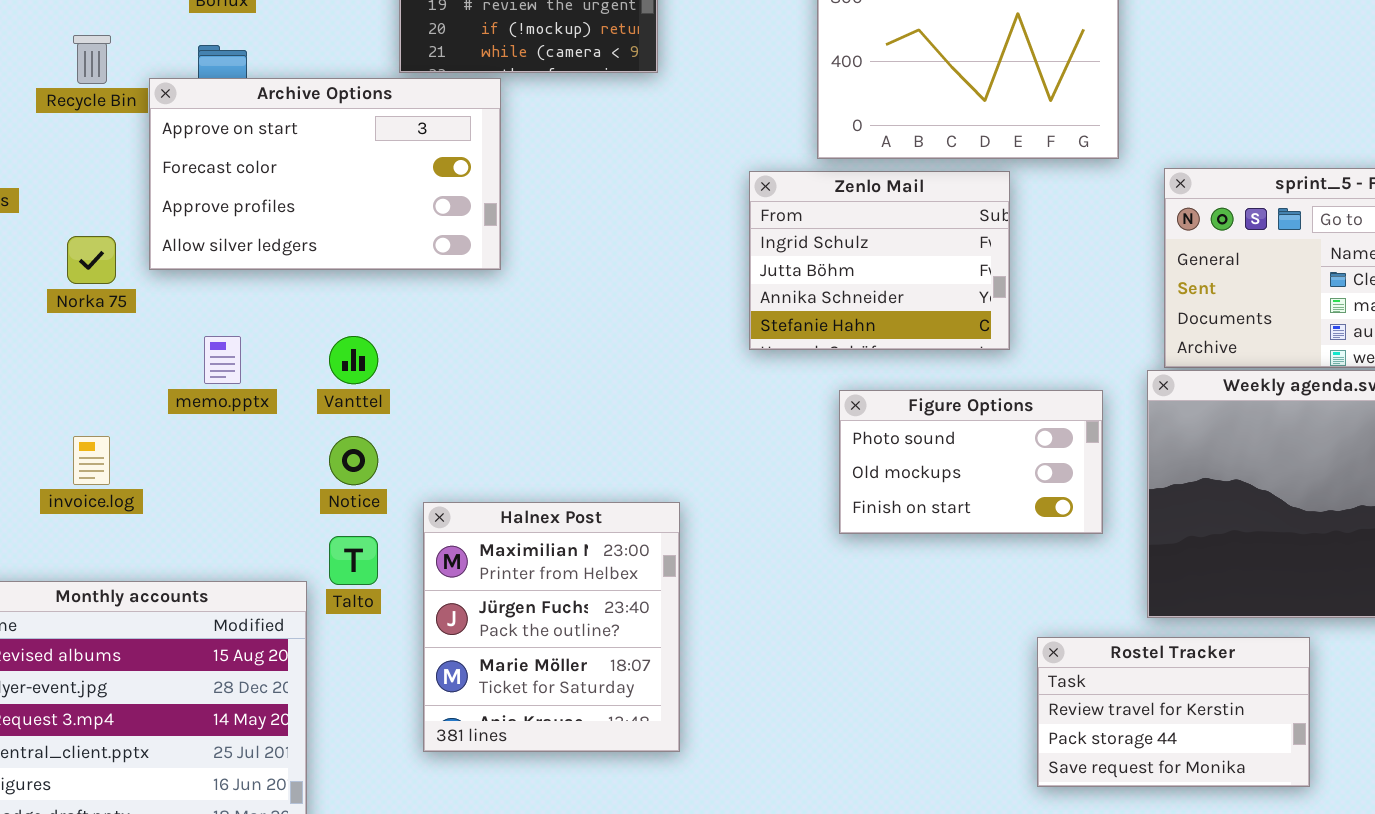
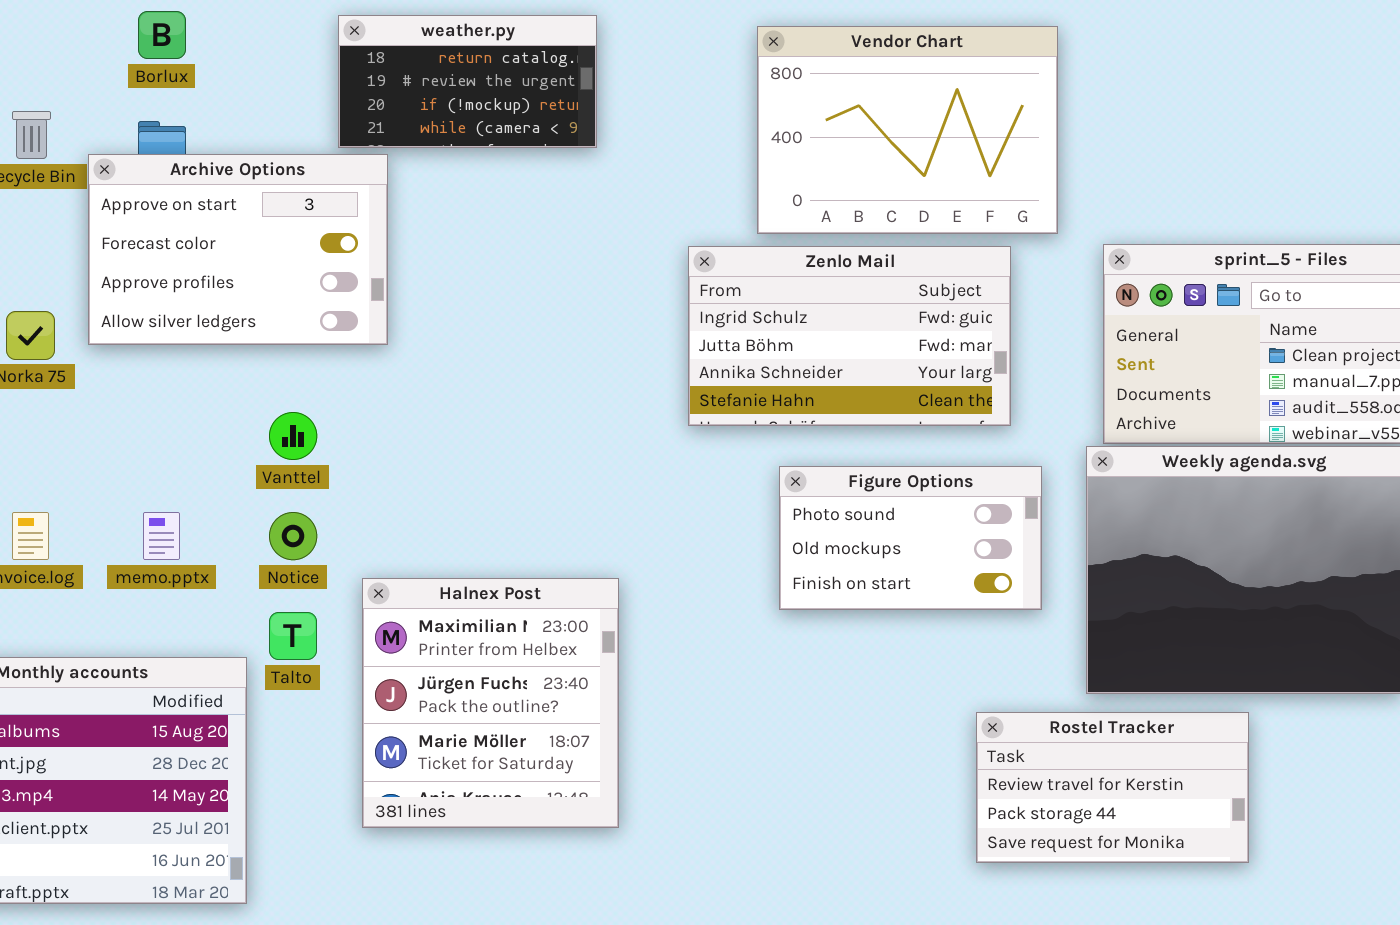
Archive Options: [149,78,501,270] -> [88,154,388,345], resized
Zenlo Mail: [749,171,1010,350] -> [688,246,1011,426], resized
memo.pptx: [204,336,241,384] -> [143,512,180,560], moved

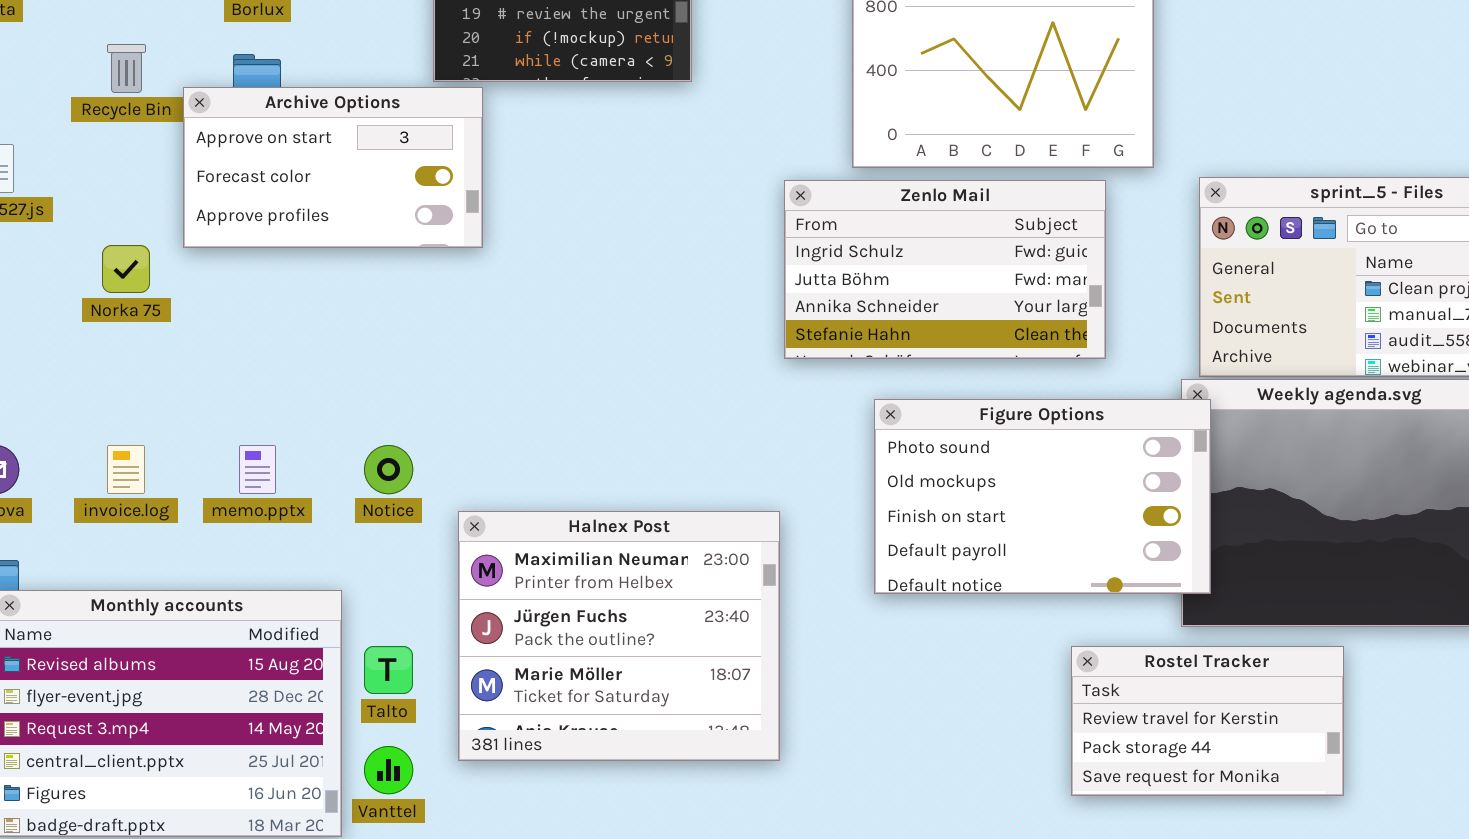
Archive Options: [88,154,388,345] -> [183,87,483,248], resized
Vanttel: [269,412,317,460] -> [364,746,413,794], moved
Figure Options: [779,466,1042,610] -> [874,399,1211,594], resized
Halnex Post: [362,578,619,828] -> [458,511,780,761], resized
Talto: [269,612,317,660] -> [364,646,413,694], moved

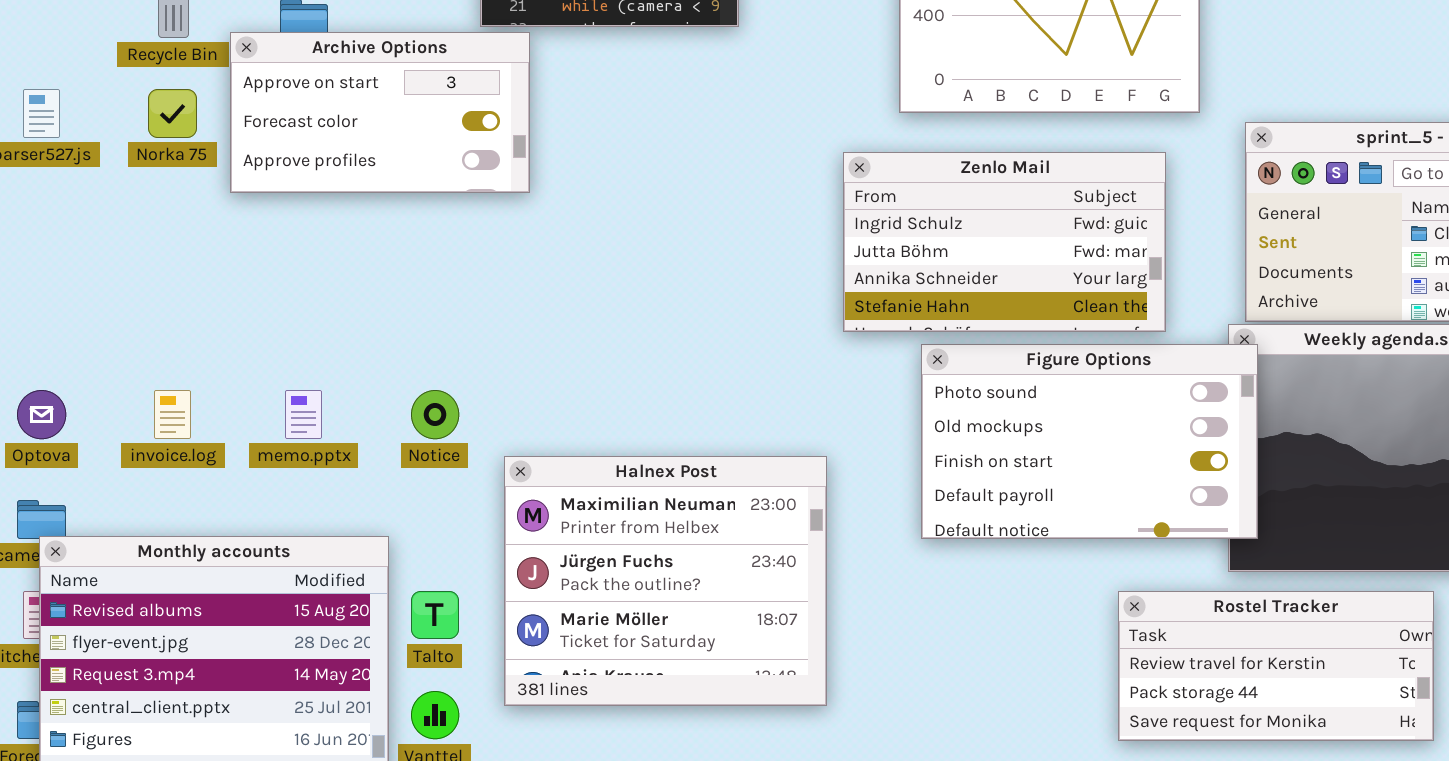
Zenlo Mail: [784,180,1106,359] -> [843,152,1166,332], moved
Norka 75: [102,245,150,293] -> [148,89,197,138], moved
Rostel Tracker: [1071,646,1344,796] -> [1118,591,1434,741], resized

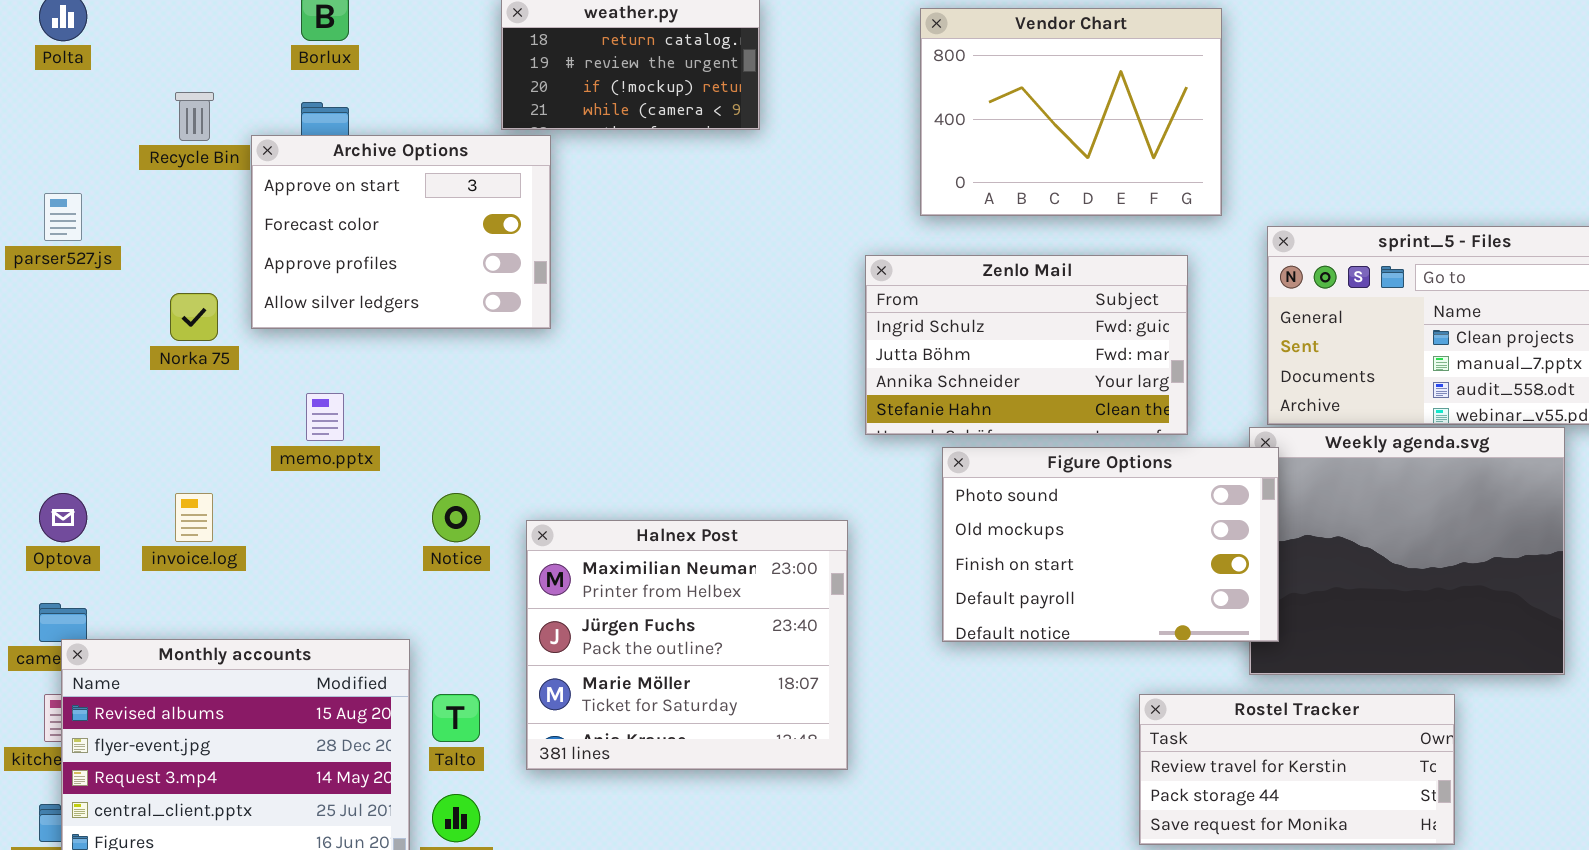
Archive Options: [230,32,530,193] -> [251,135,551,329], resized
Norka 75: [148,89,197,138] -> [170,293,218,341], moved
memo.pptx: [285,390,322,439] -> [306,393,344,441], moved
Halnex Post: [504,456,827,706] -> [526,520,848,770], moved

